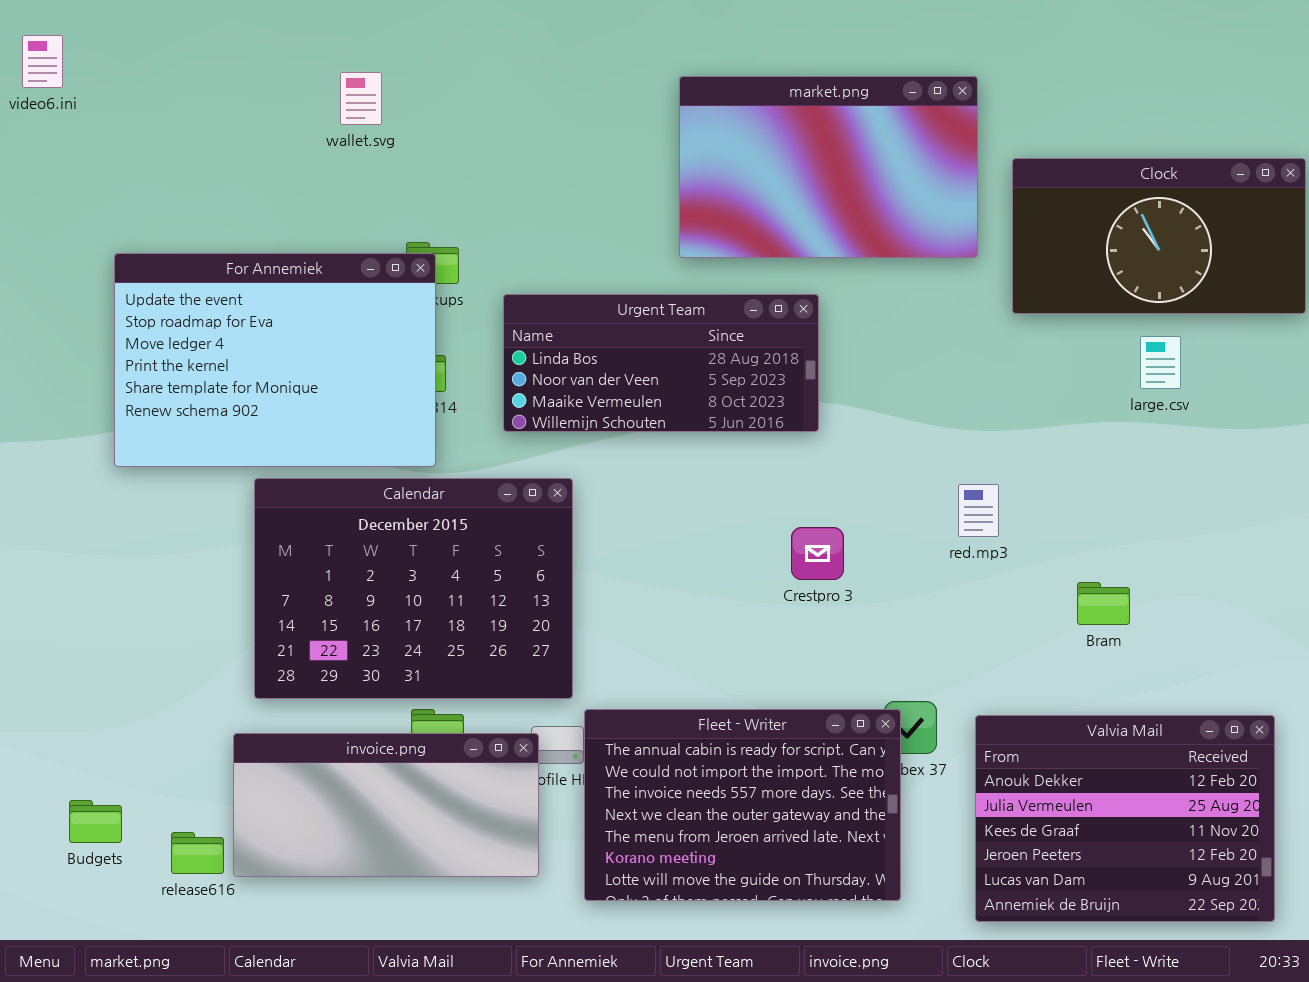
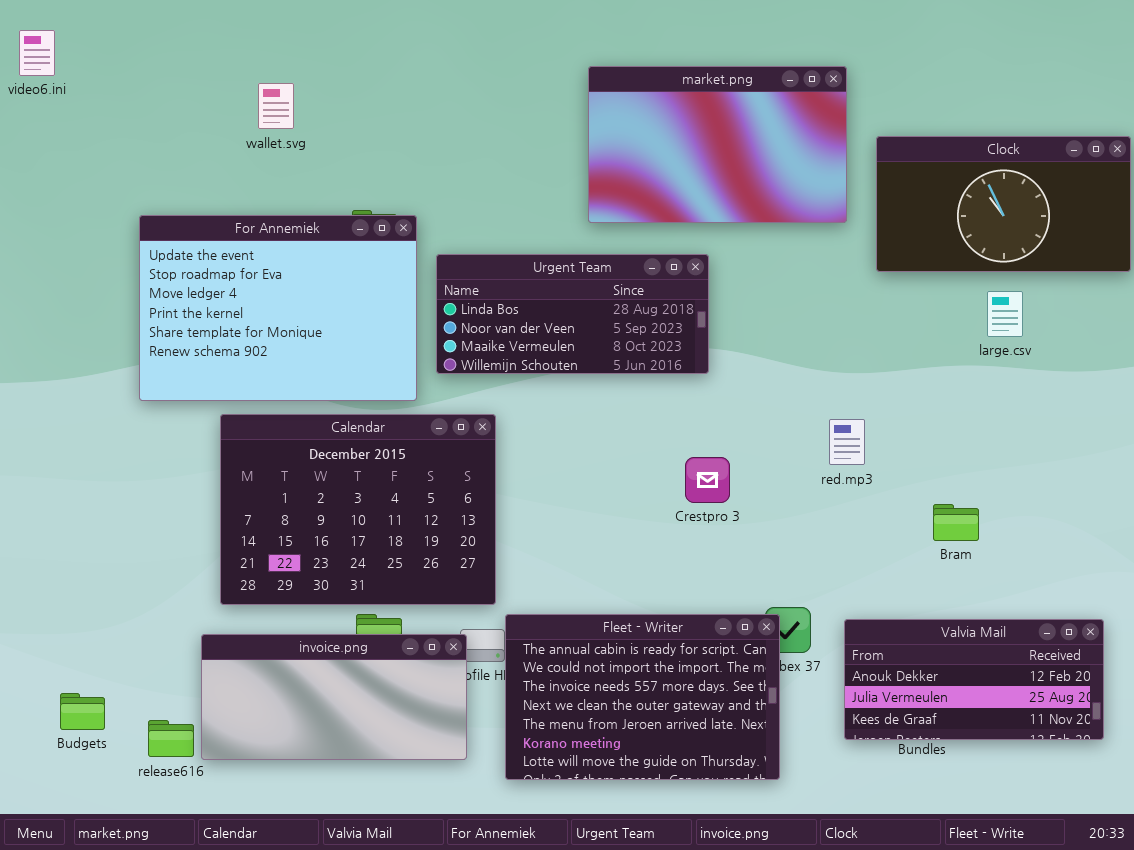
wallet.svg: [340,72,382,125] -> [258,83,294,129], moved
For Annemiek: [114,253,436,467] -> [139,215,417,401], moved
Valvia Mail: [975,715,1275,922] -> [844,619,1104,740], resized

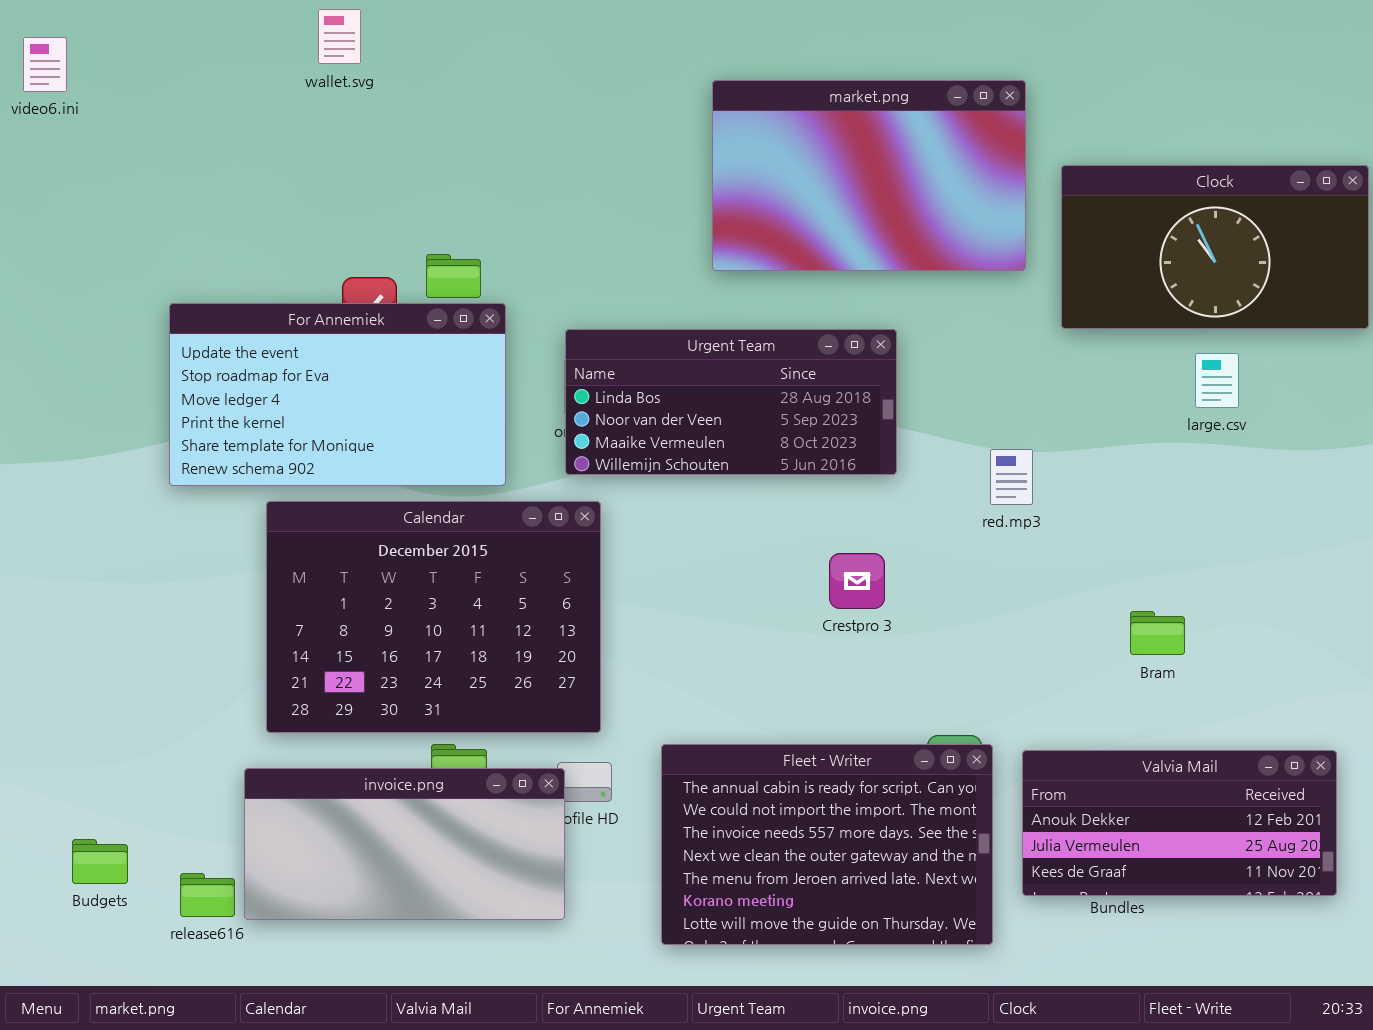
wallet.svg: [258,83,294,129] -> [318,9,361,64], moved
For Annemiek: [139,215,417,401] -> [169,303,506,486], resized
Urgent Team: [436,254,709,374] -> [565,329,897,475], moved
red.mp3: [829,419,865,465] -> [990,449,1033,505], moved
Fleet - Writer: [505,614,780,780] -> [661,744,993,945], moved

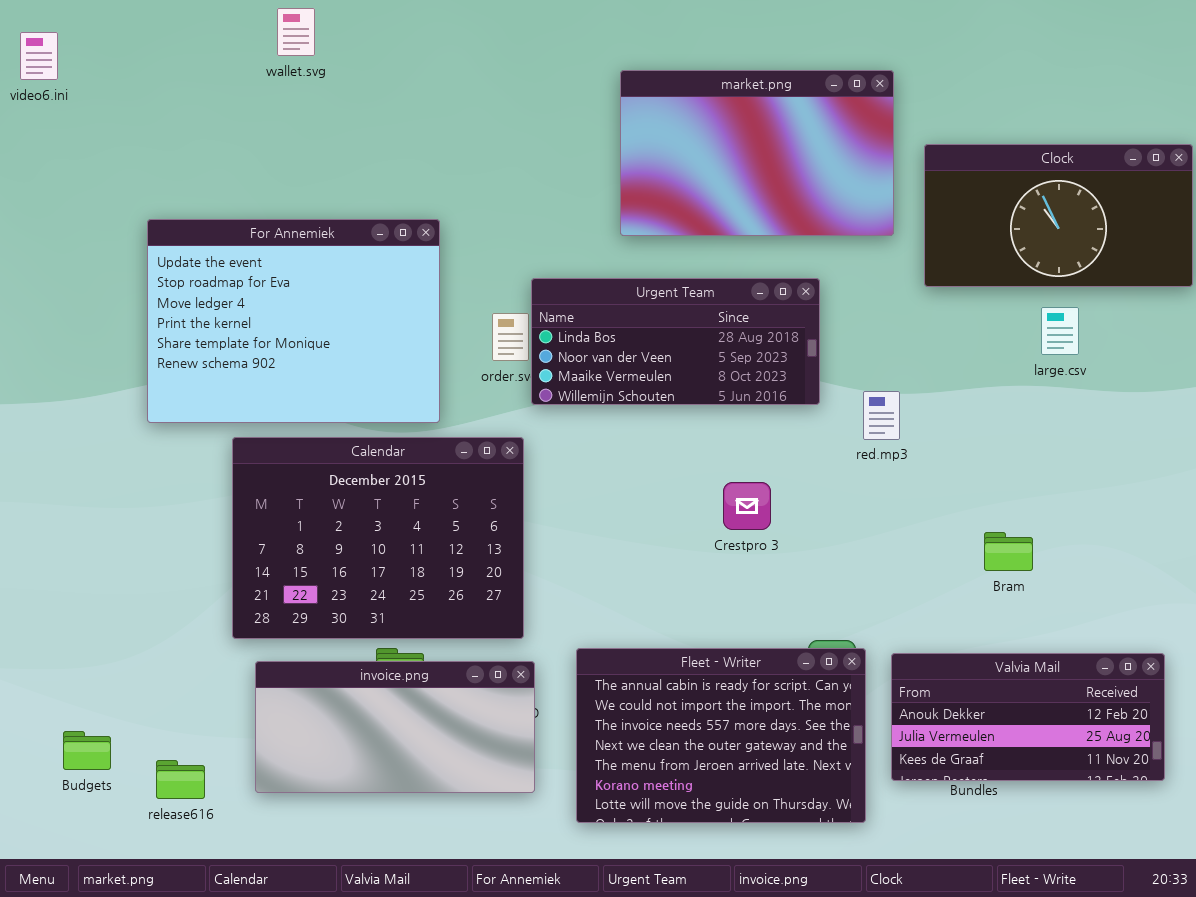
For Annemiek: [169,303,506,486] -> [147,219,440,423], resized
Urgent Team: [565,329,897,475] -> [531,278,820,405], moved
invoice.png: [244,768,565,920] -> [255,661,535,793], moved

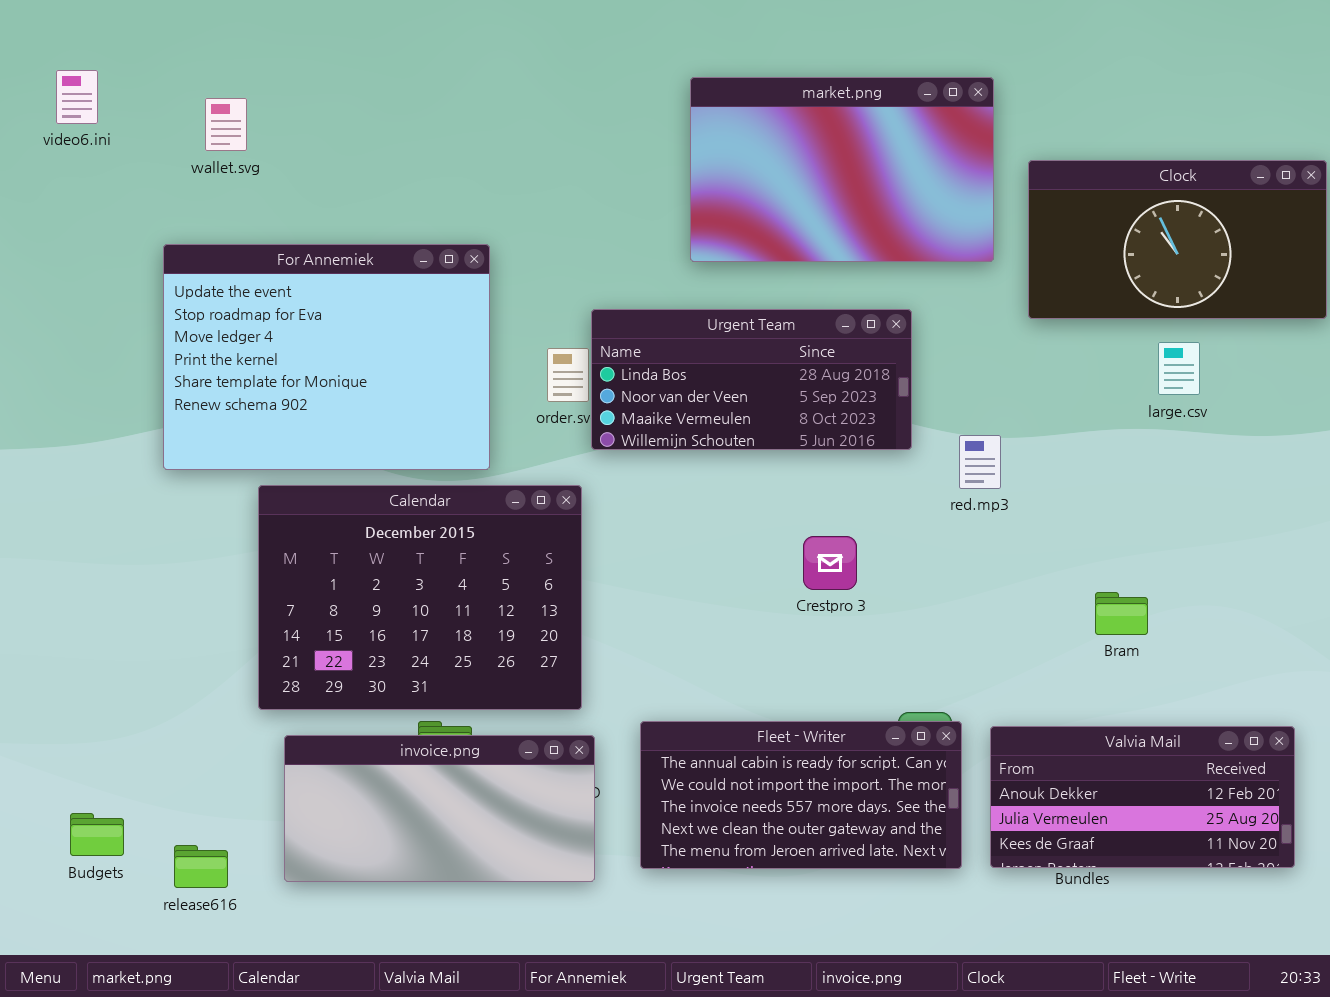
wallet.svg: [277,8,315,56] -> [205,98,247,151], moved
video6.ini: [20,32,58,80] -> [56,70,98,124], moved
Fleet - Writer: [576,648,866,823] -> [640,721,962,869], resized

